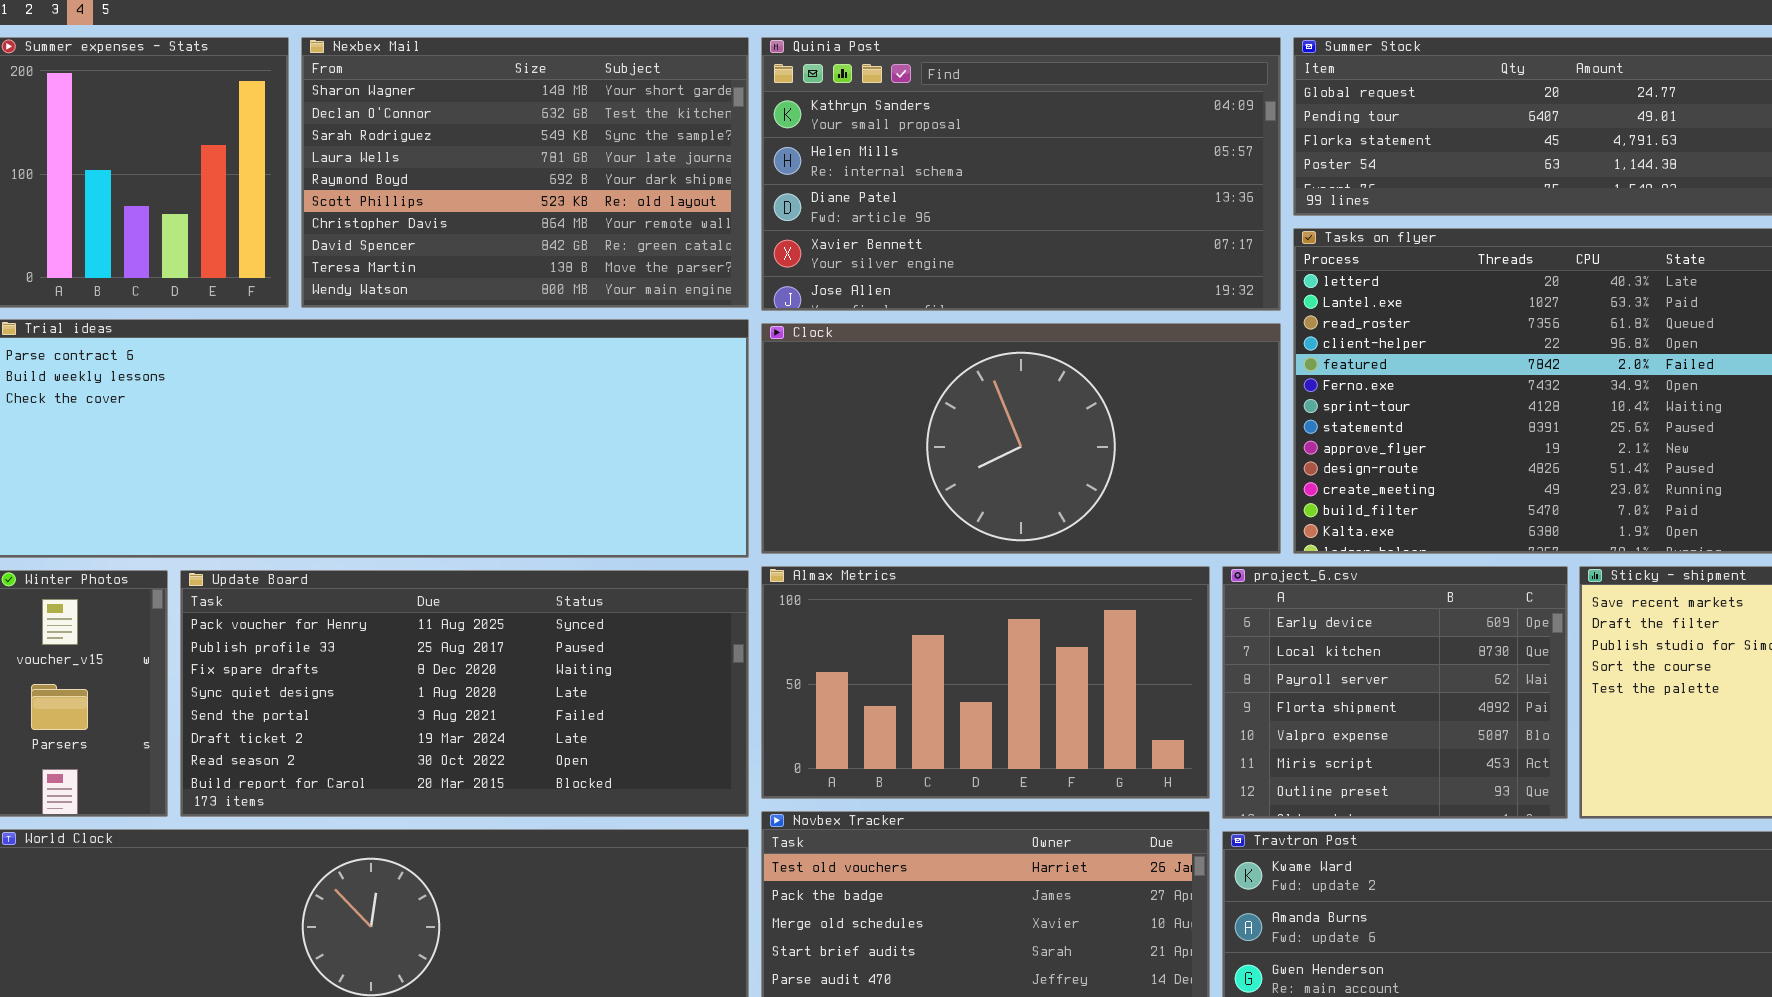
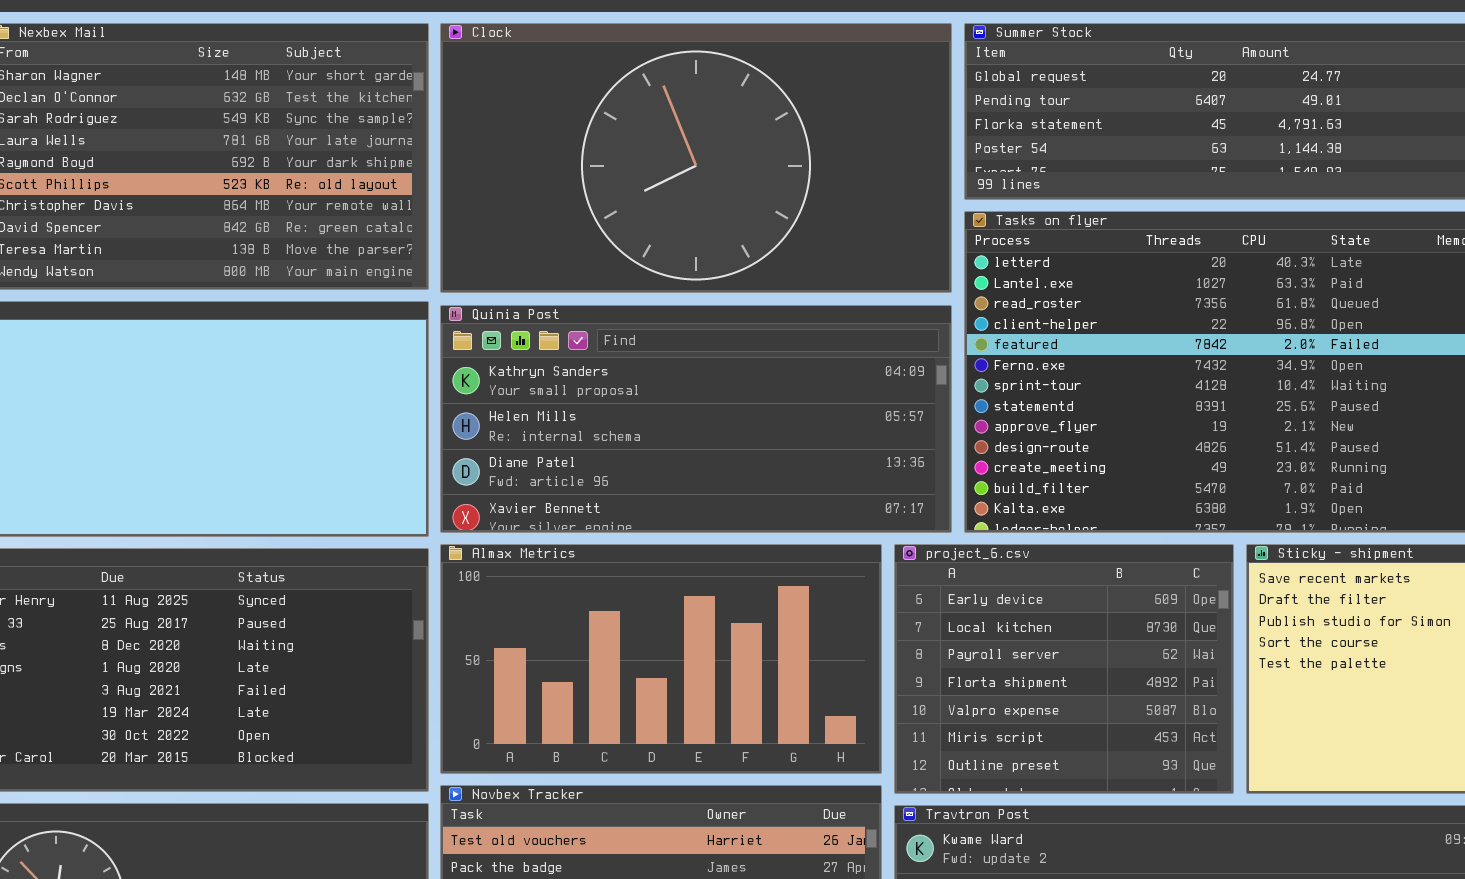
Quinia Post: [761,37,1281,311] -> [440,305,952,533], moved, resized
Clock: [761,323,1281,554] -> [440,23,952,293], moved, resized

